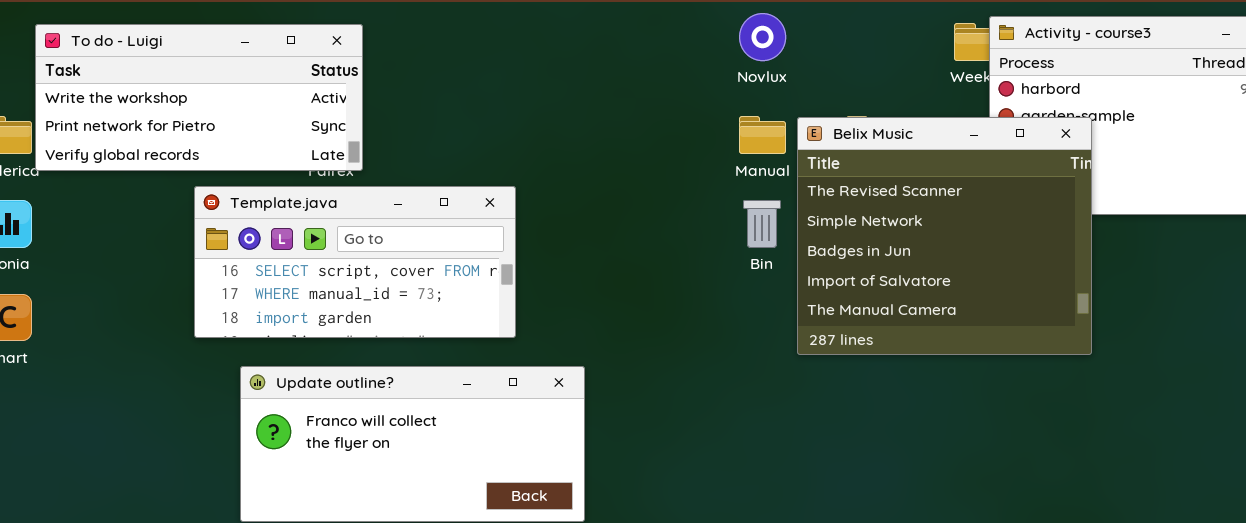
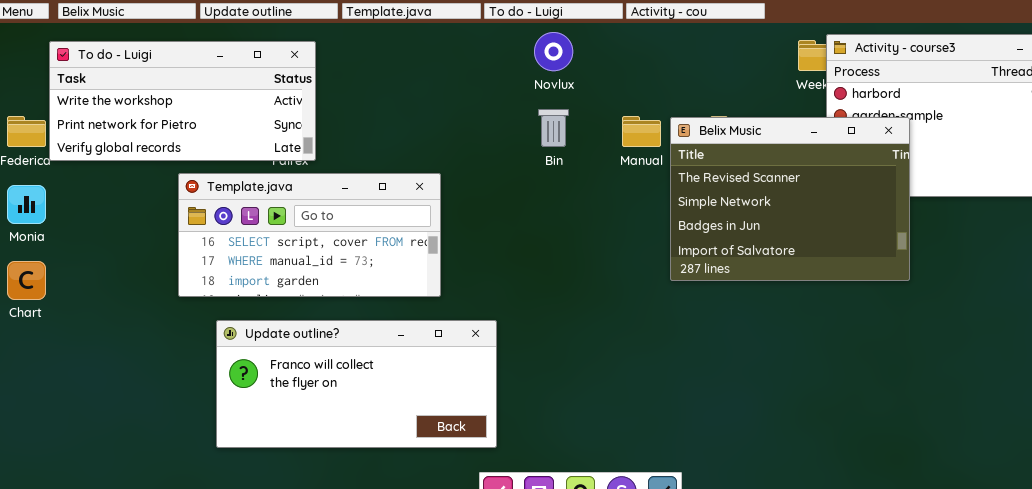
Novlux: [739,13,786,61] -> [534,32,573,71], moved
Belix Music: [797,117,1092,355] -> [670,117,910,281], resized
Bin: [743,200,781,248] -> [538,109,569,147], moved

